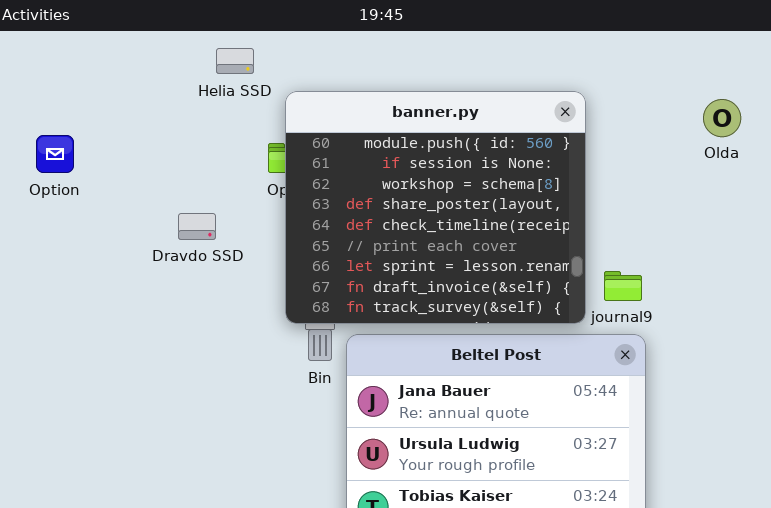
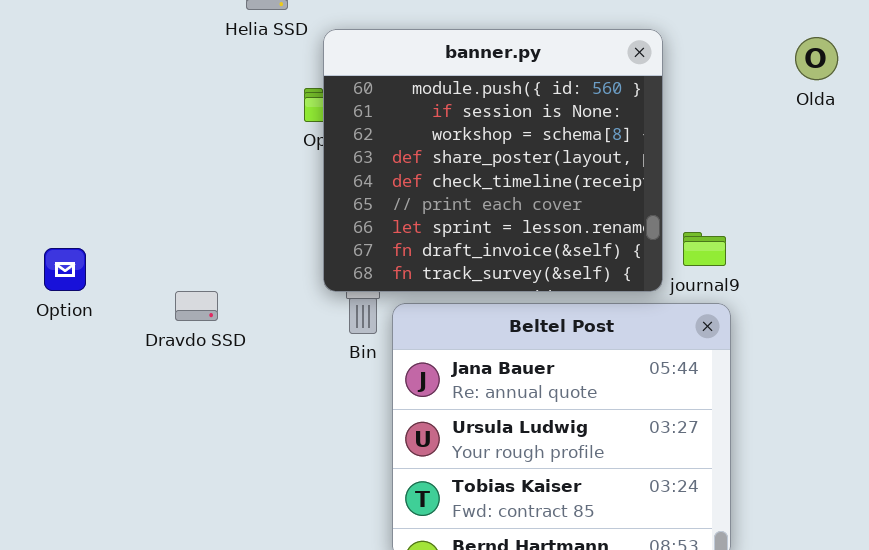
Option: [36,135,74,173] -> [44,248,86,291], moved
Dravdo SSD: [178,213,216,240] -> [175,291,218,321], moved

